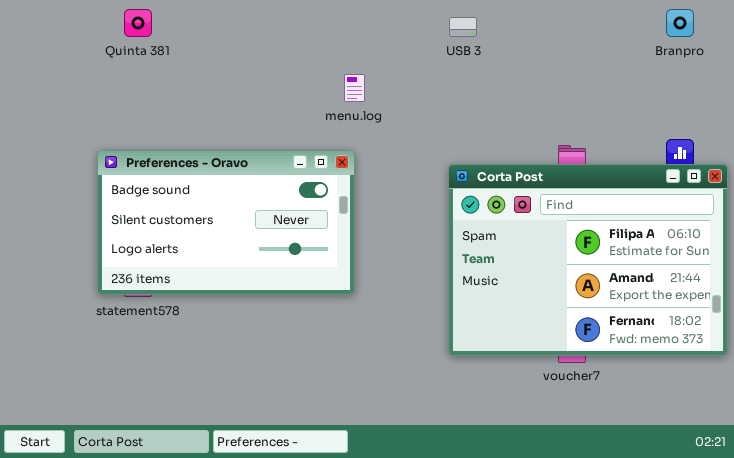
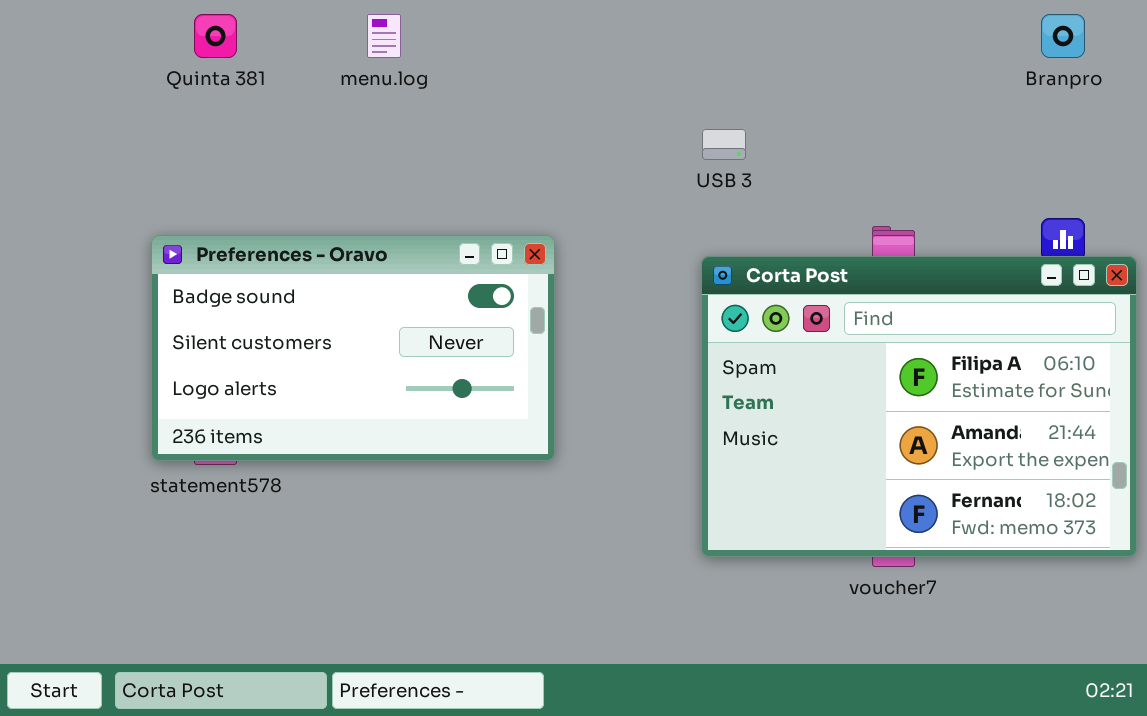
USB 3: [449,17,477,37] -> [702,129,746,160], moved
menu.log: [344,74,365,102] -> [367,14,401,58], moved

